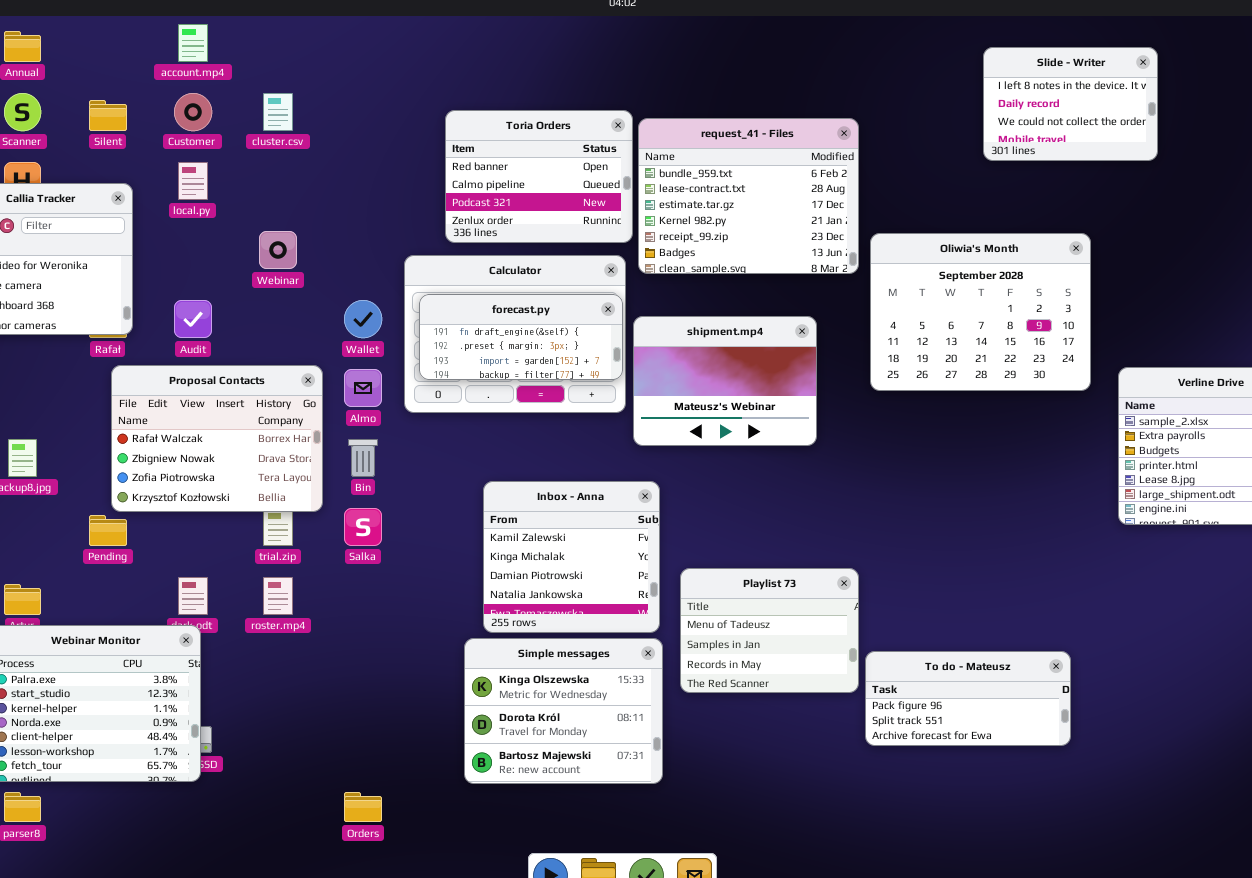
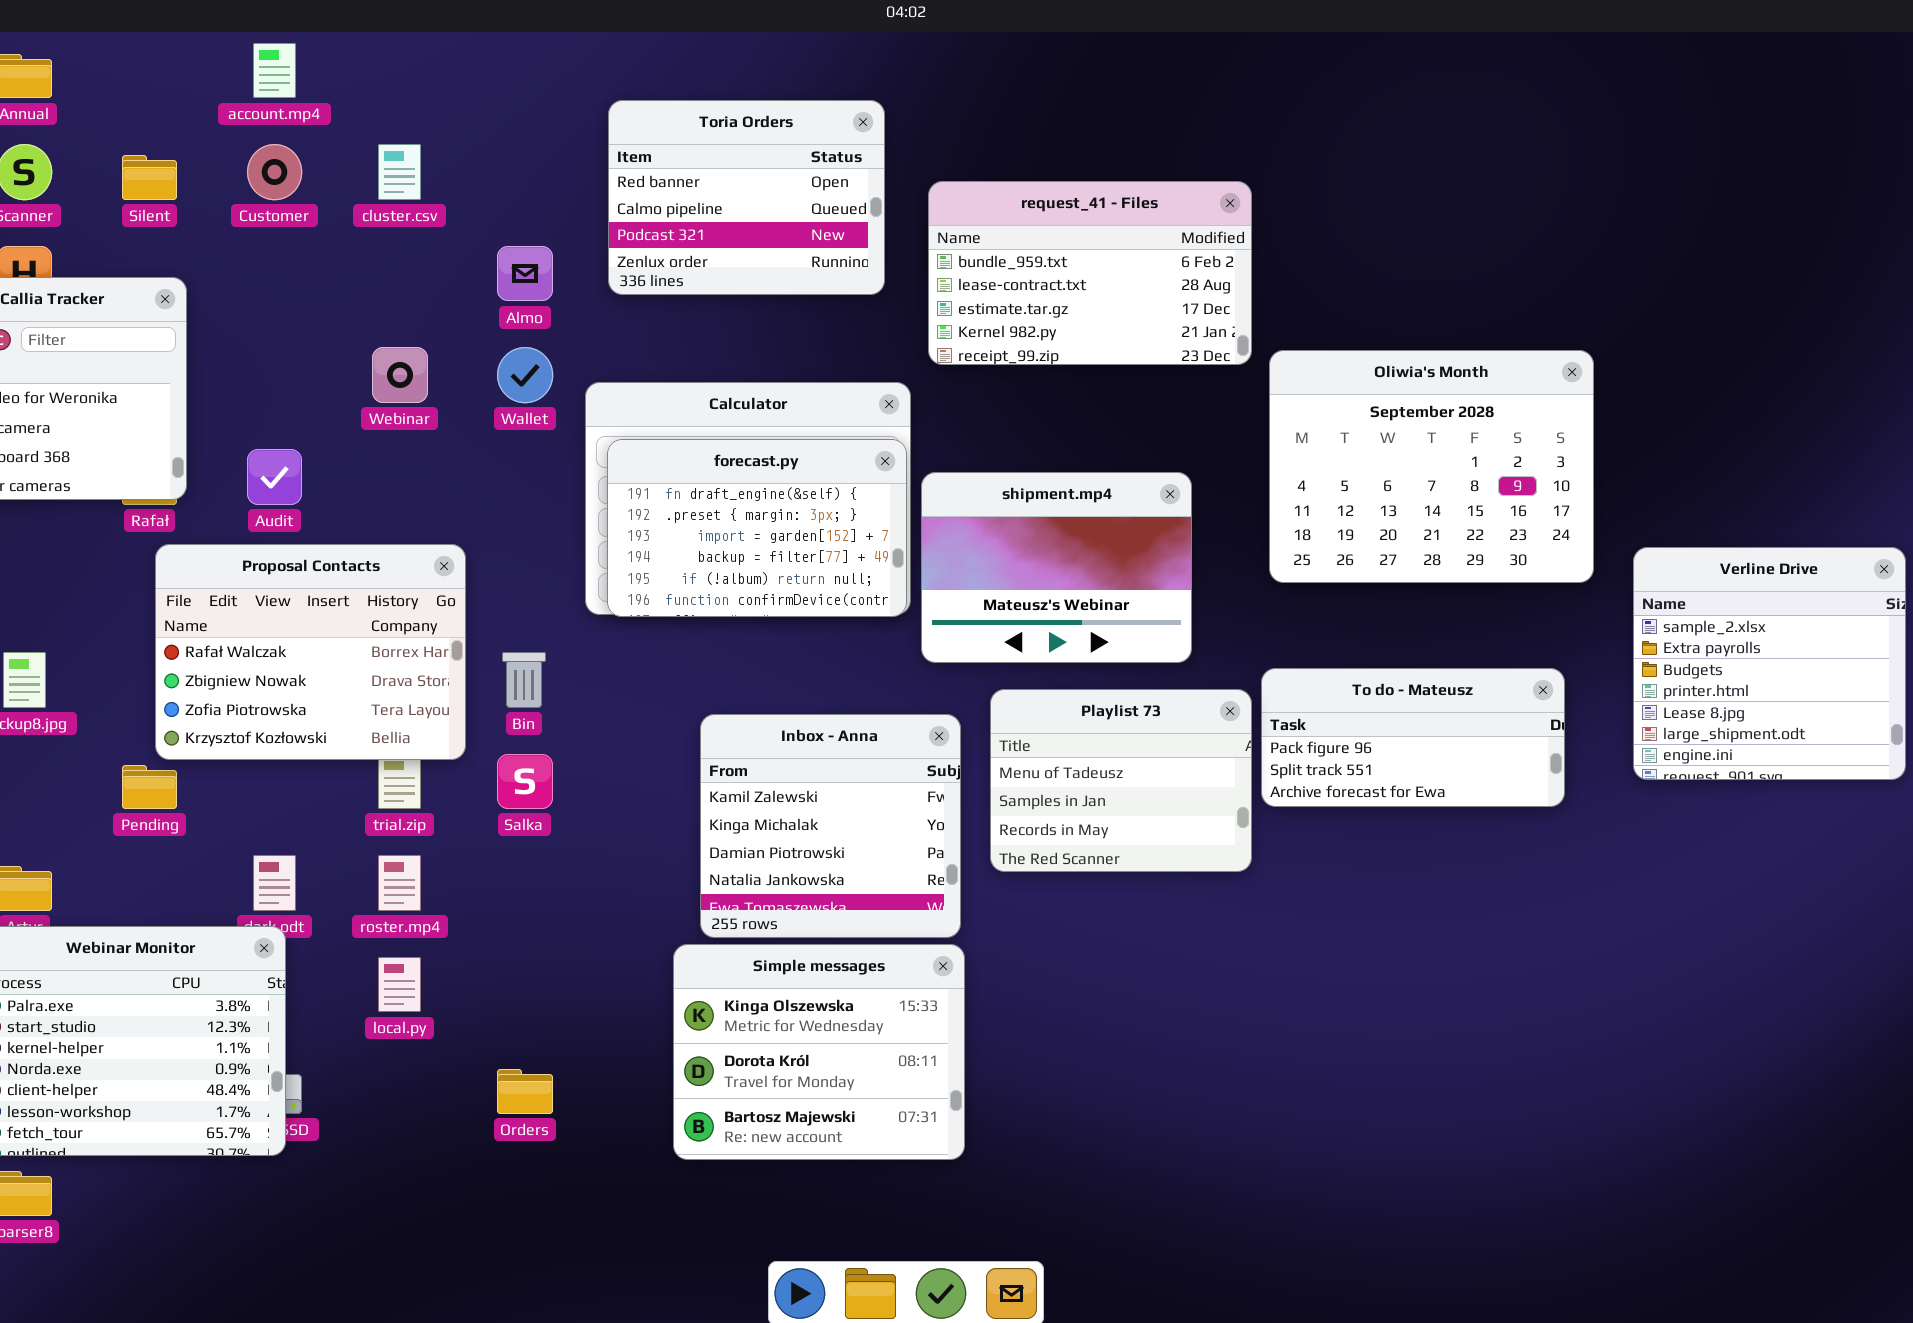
Slide - Writer: [983,47,1158,161] -> none, closed
Toria Orders: [445,110,633,243] -> [608,100,885,295], moved
request_41 - Files: [638,118,859,274] -> [928,181,1252,365], resized
local.py: [178,162,208,200] -> [378,957,421,1012], moved
forecast.py: [419,294,623,380] -> [607,439,907,617], resized
Wallet: [344,300,382,338] -> [497,347,553,403], moved
Almo: [344,369,382,407] -> [497,246,553,301], moved
Playlist 73: [680,568,859,693] -> [990,689,1252,872], moved
To do - Mateusz: [865,651,1071,746] -> [1261,668,1565,807], moved
Orders: [344,792,382,822] -> [497,1069,553,1114], moved

